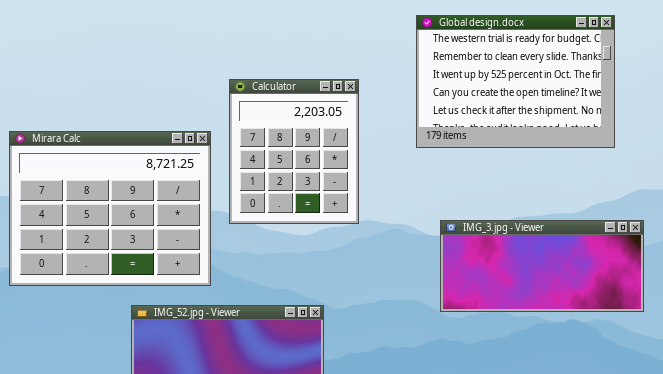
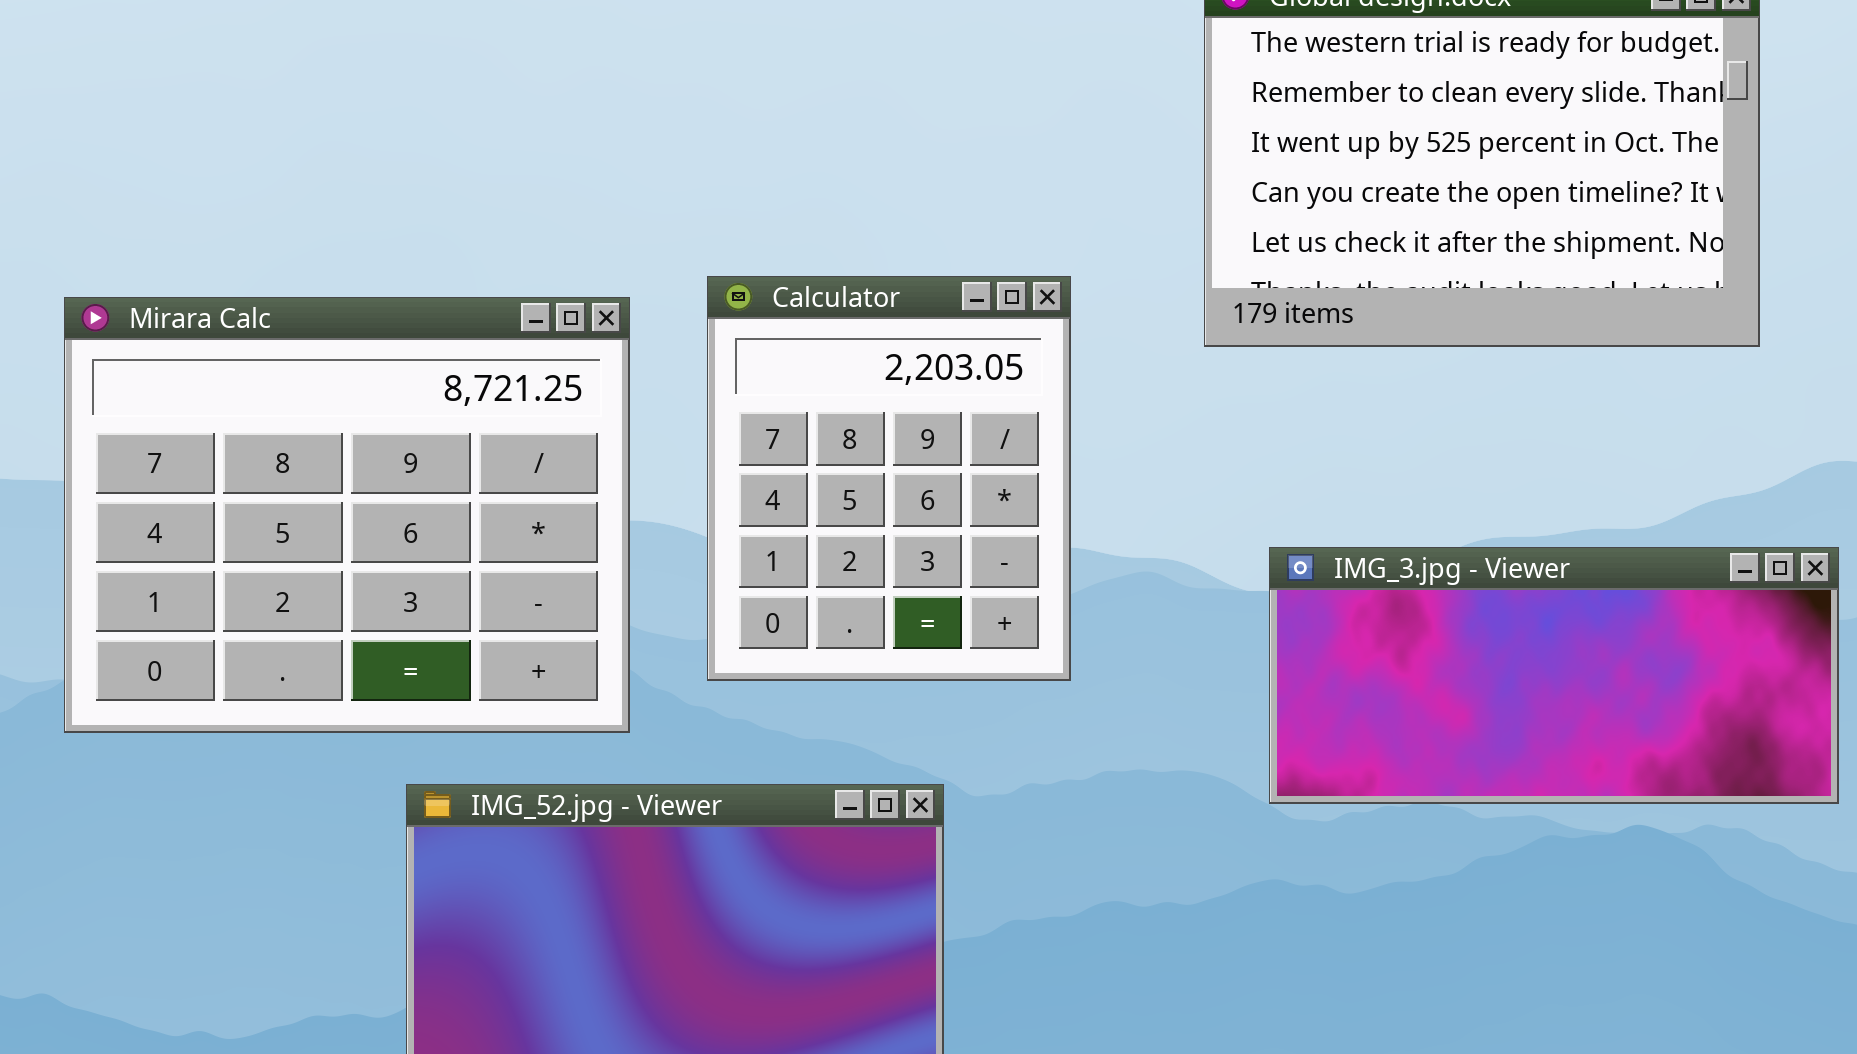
Calculator: [229,79,359,224] -> [707,276,1071,681], moved

